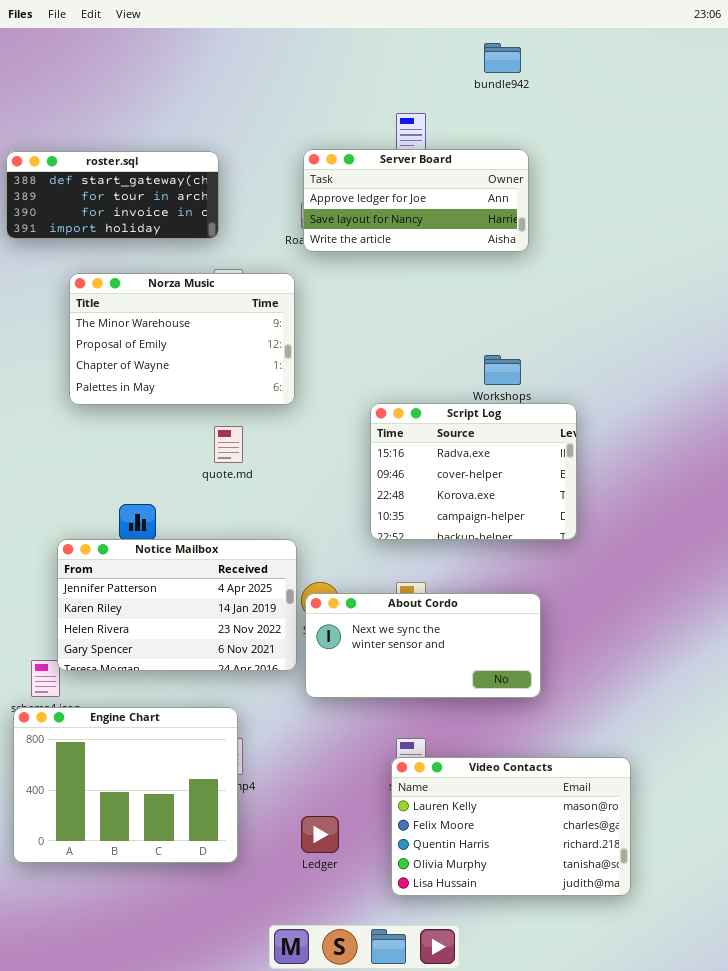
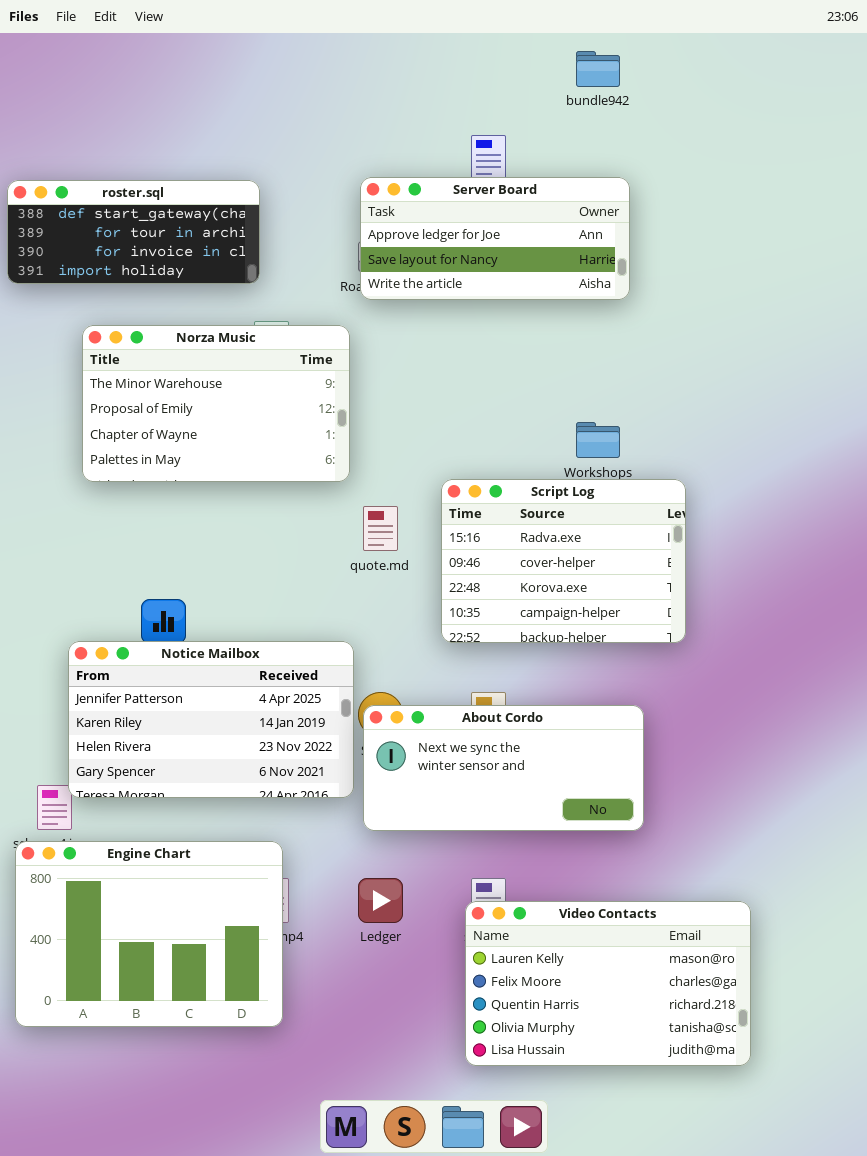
quote.md: [214,426,243,463] -> [363,506,398,551], moved
Ledger: [301,816,339,853] -> [358,878,403,923], moved

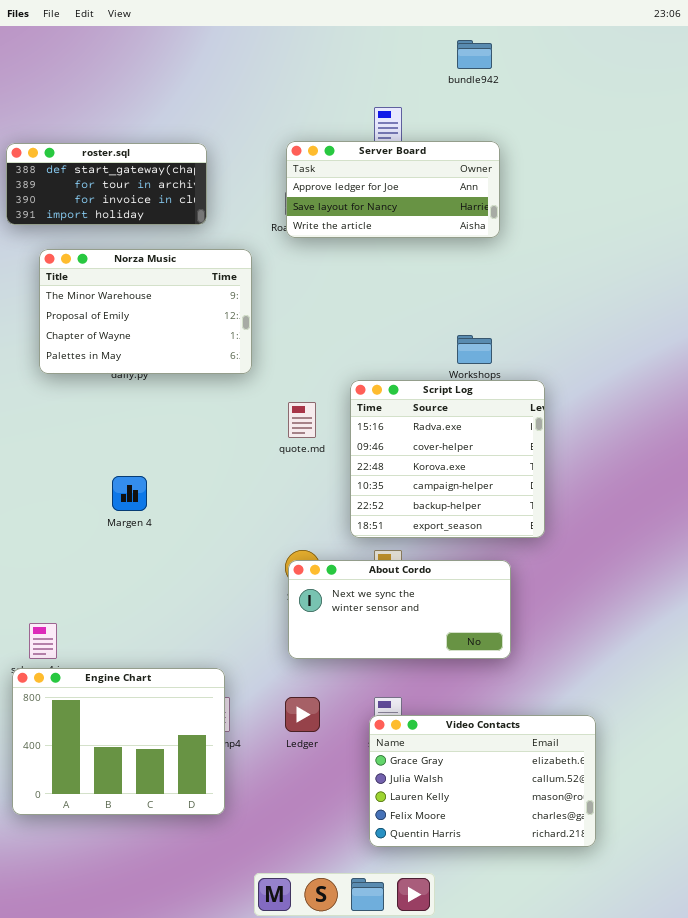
Norza Music: [82,325,350,482] -> [39,249,252,374], moved
Script Log: [441,479,686,643] -> [350,380,545,538], resized
Notice Mailbox: [68,641,354,798] -> none, closed
Video Contacts: [465,901,751,1066] -> [369,715,596,847], scrolled up 2 rows

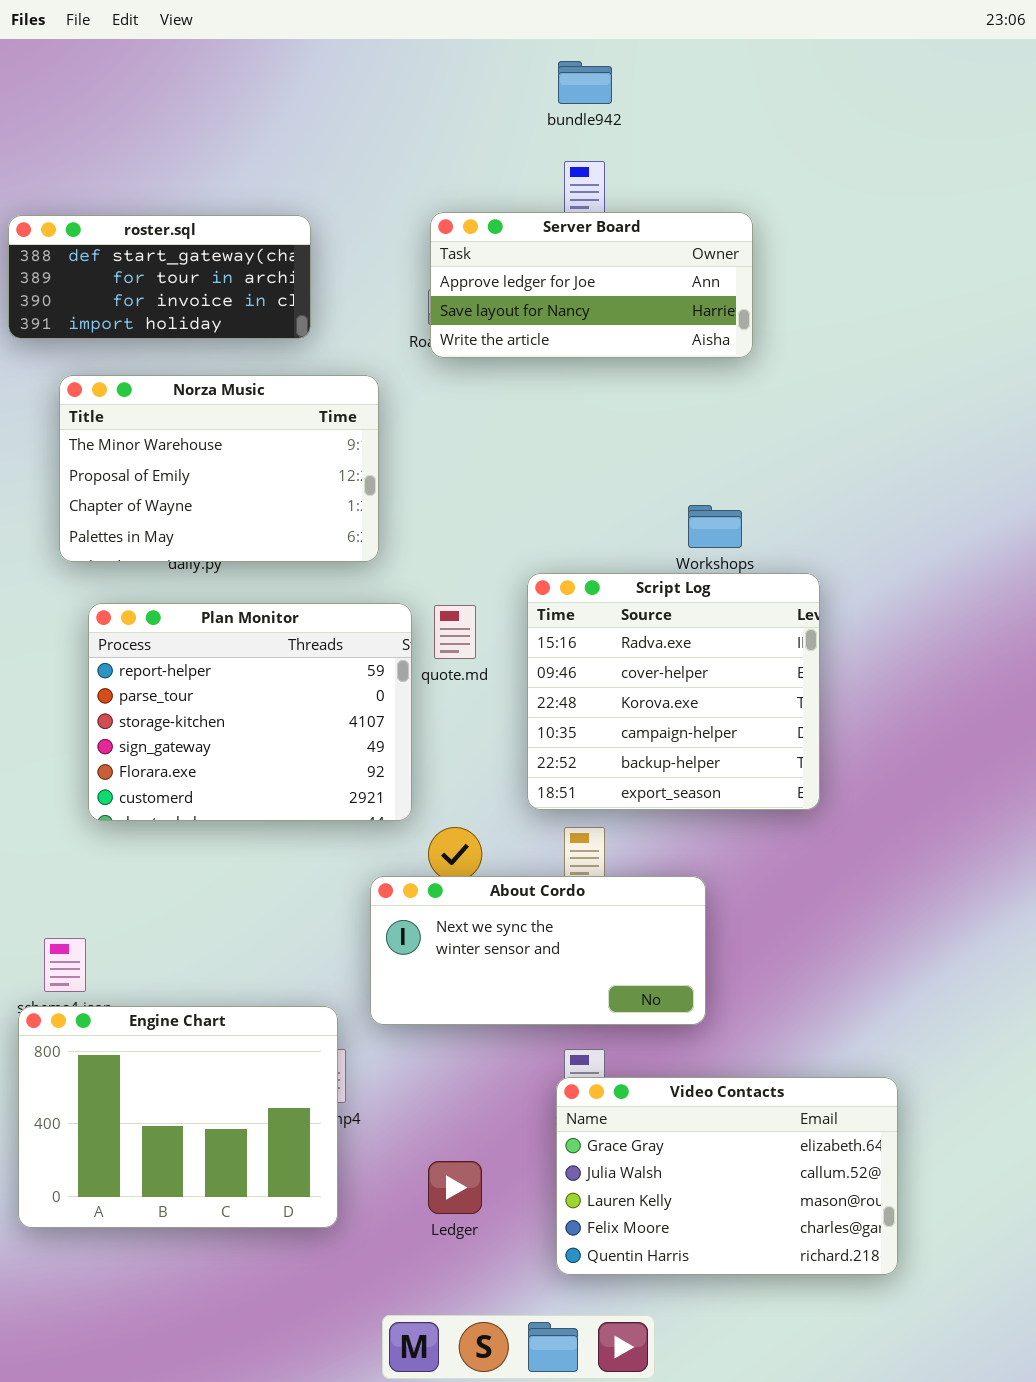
bundle942: [457,40,492,69] -> [558,61,612,104], moved
Plan Monitor: none -> [88,603,412,821], opened
About Cordo: [288,560,511,659] -> [370,876,706,1025], moved
Ledger: [285,697,320,732] -> [428,1161,482,1214], moved

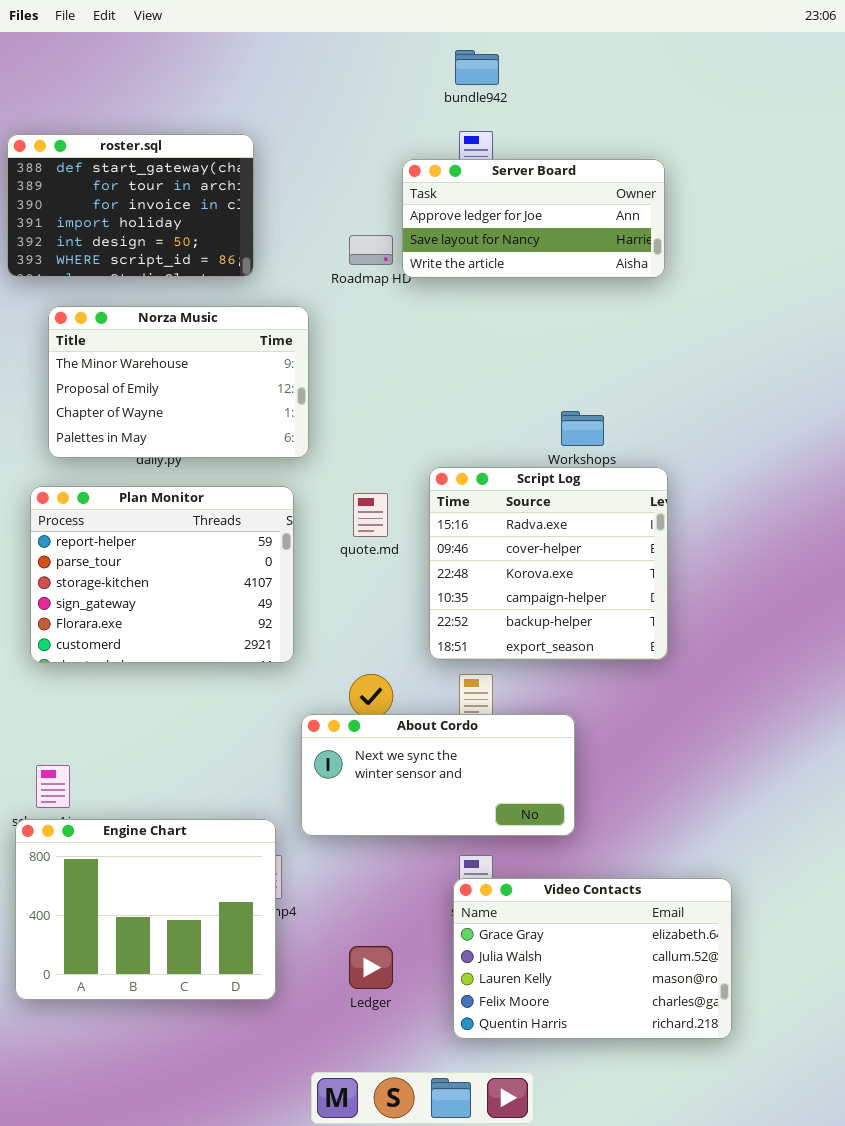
Server Board: [430,212,753,358] -> [402,159,665,278], moved
roster.sql: [8,215,311,339] -> [7,134,254,277], resized
Plan Monitor: [88,603,412,821] -> [30,486,294,663], moved

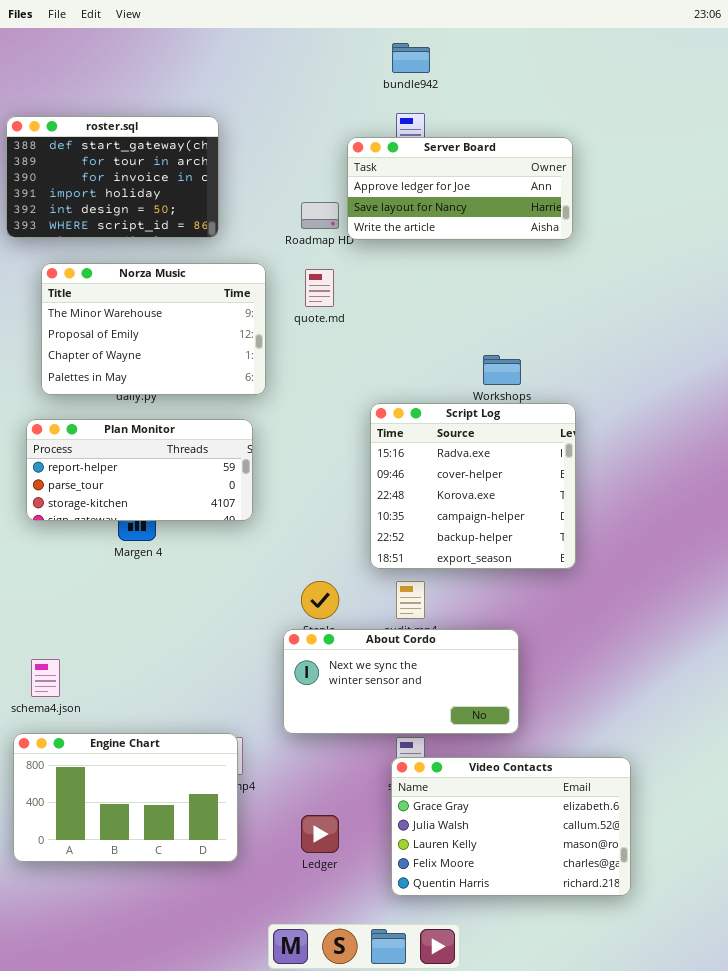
Plan Monitor: [30,486,294,663] -> [26,419,253,521], resized
quote.md: [353,493,388,537] -> [305,269,334,307], moved
About Cordo: [301,714,575,836] -> [283,629,519,734], moved
Engine Chart: [15,819,276,1000] -> [13,733,238,862], resized

